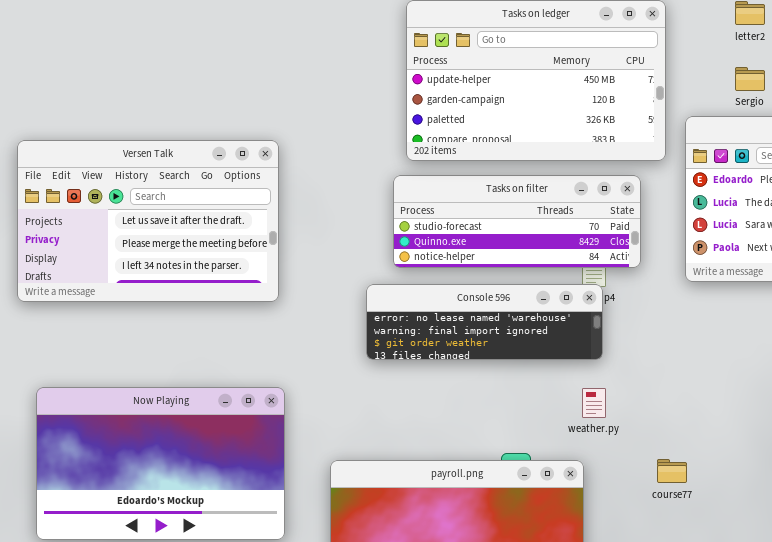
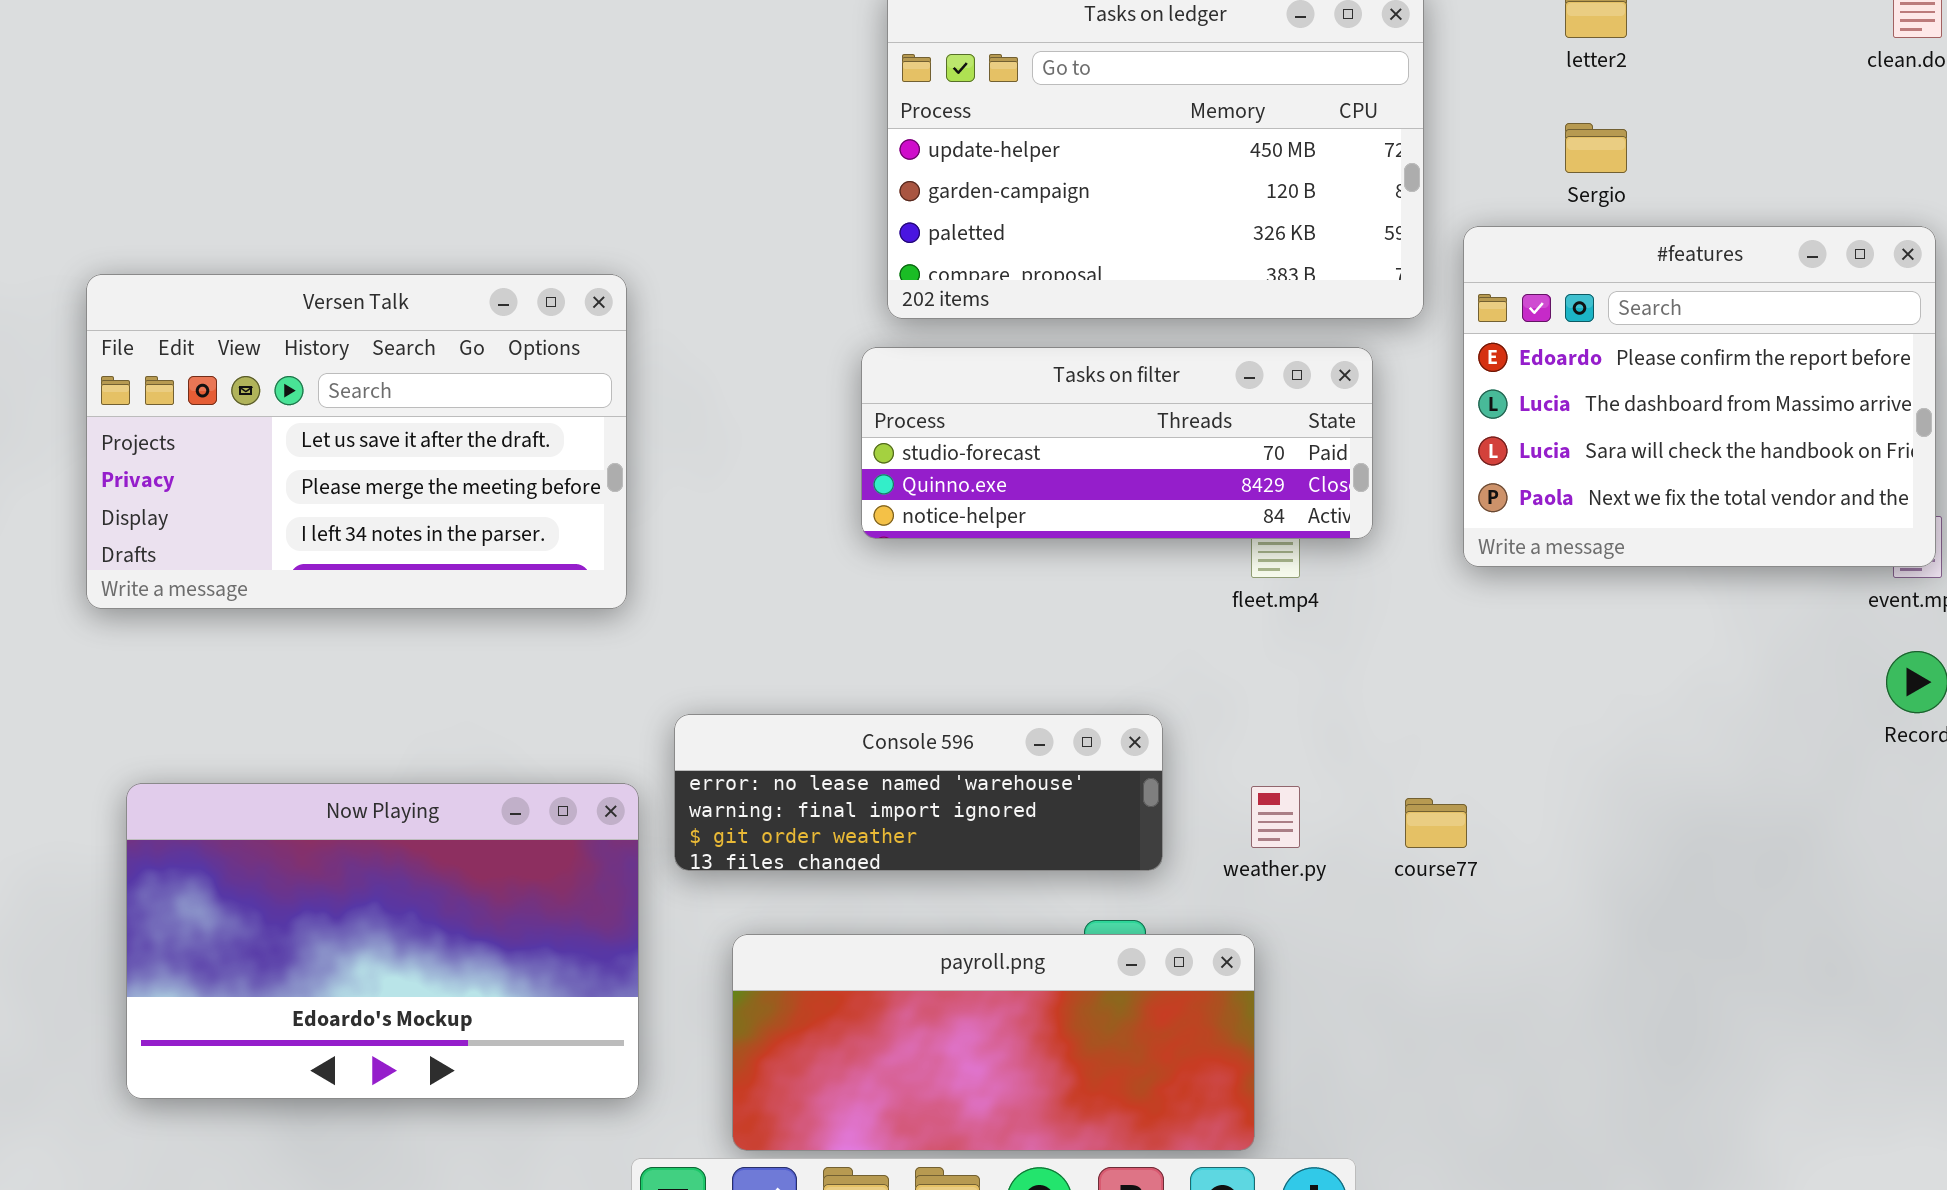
Console 596: [366,284,603,360] -> [674,714,1163,871], moved
course77: [657,459,687,483] -> [1405,798,1467,848], moved

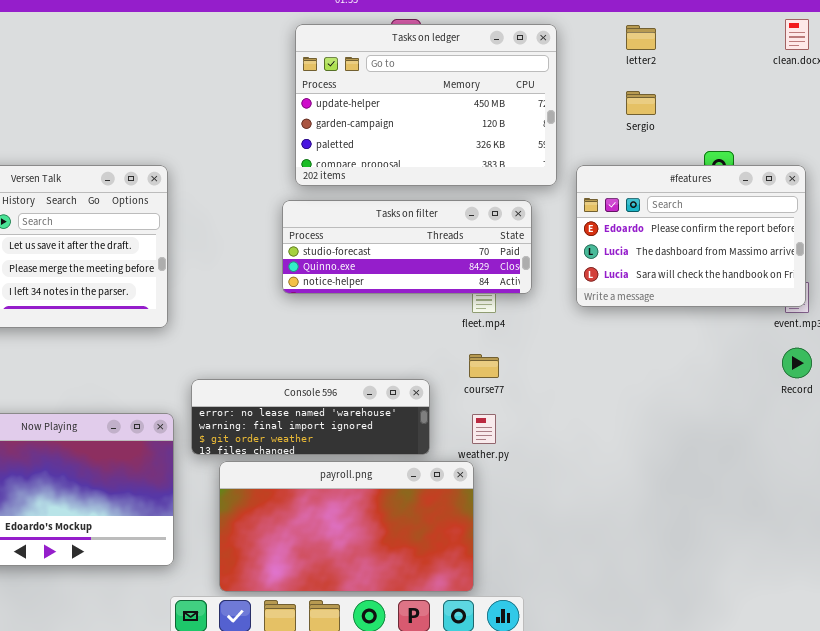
#features: [1463,226,1936,567] -> [576,165,806,307], resized
course77: [1405,798,1467,848] -> [469,354,499,378], moved
payroll.png: [732,934,1255,1151] -> [219,461,474,592], resized

